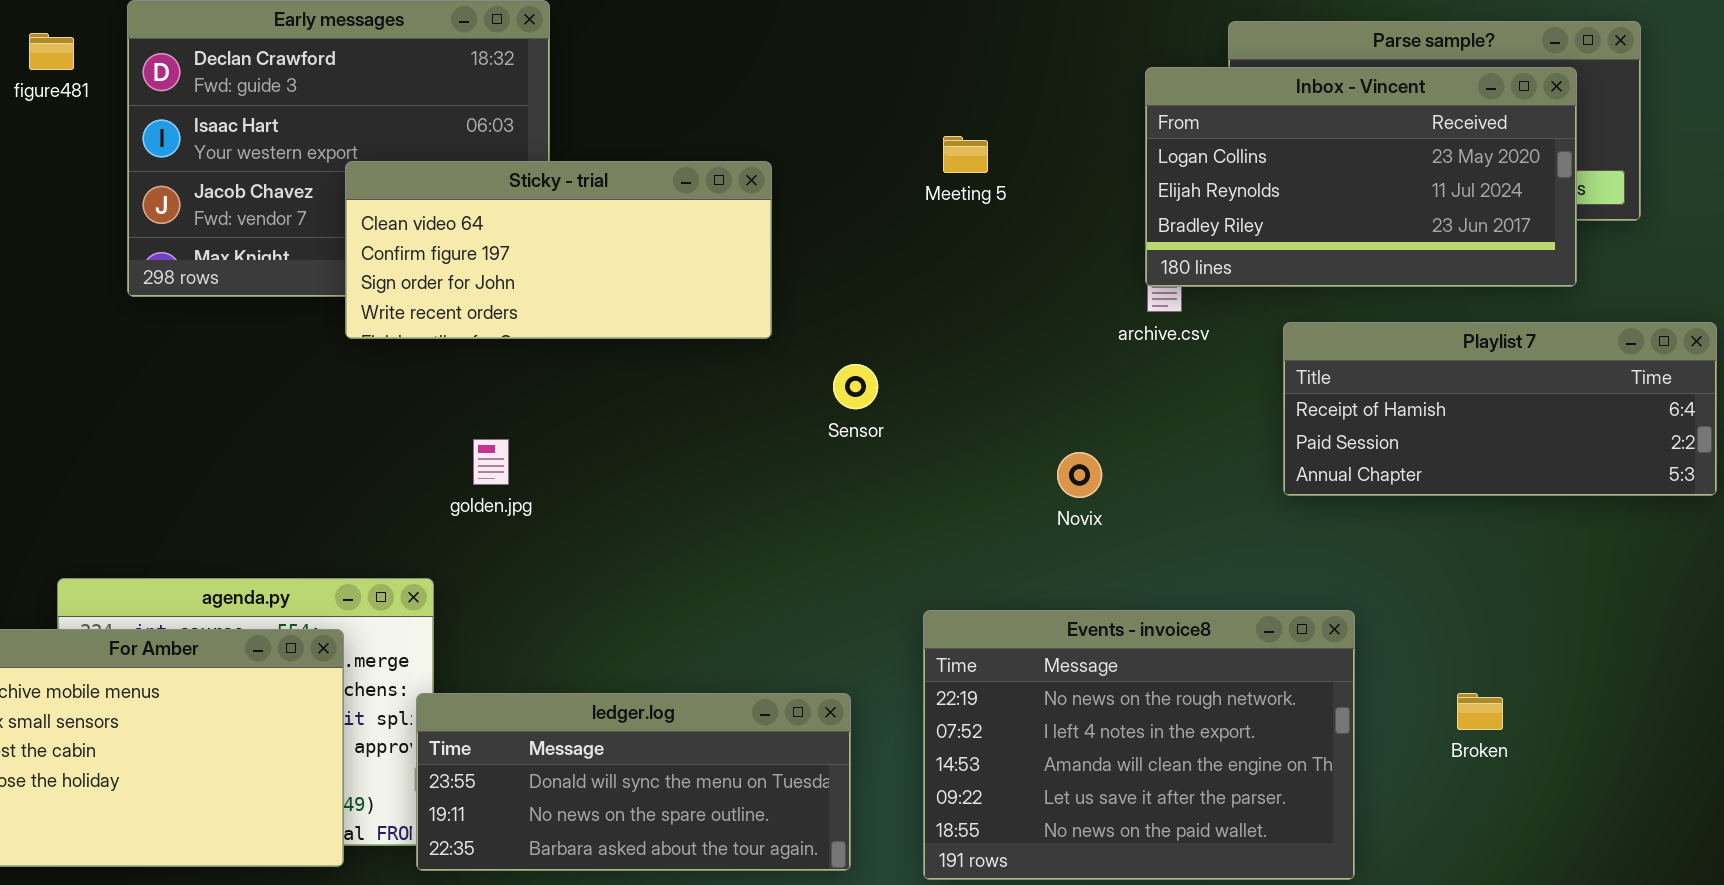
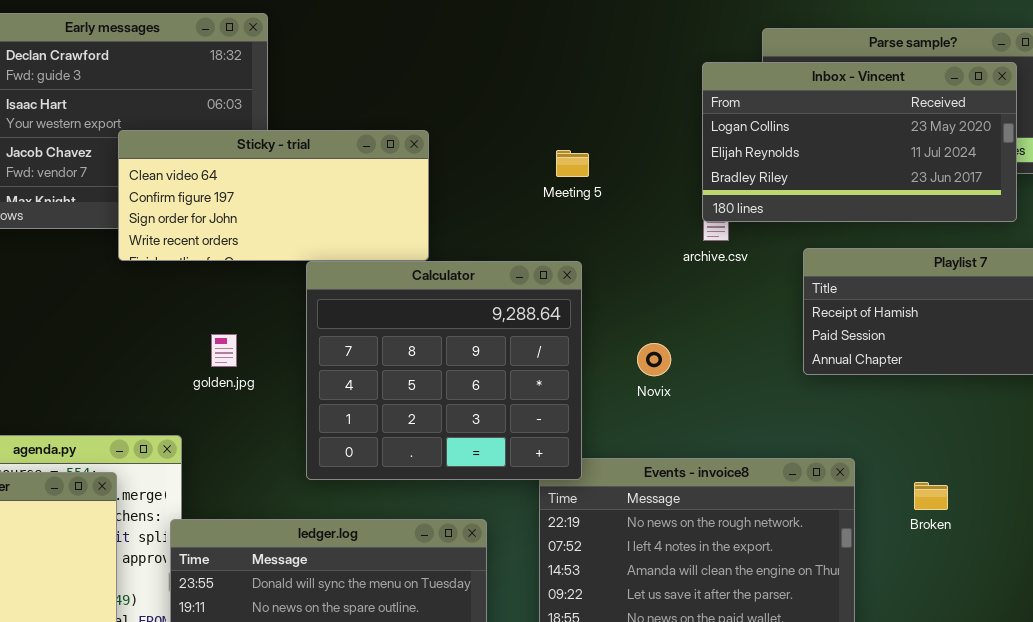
Meeting 5: [943,136,988,173] -> [556,150,589,177], moved
Calculator: none -> [306,261,582,480], opened
Broken: [1457,693,1503,730] -> [914,482,948,510], moved

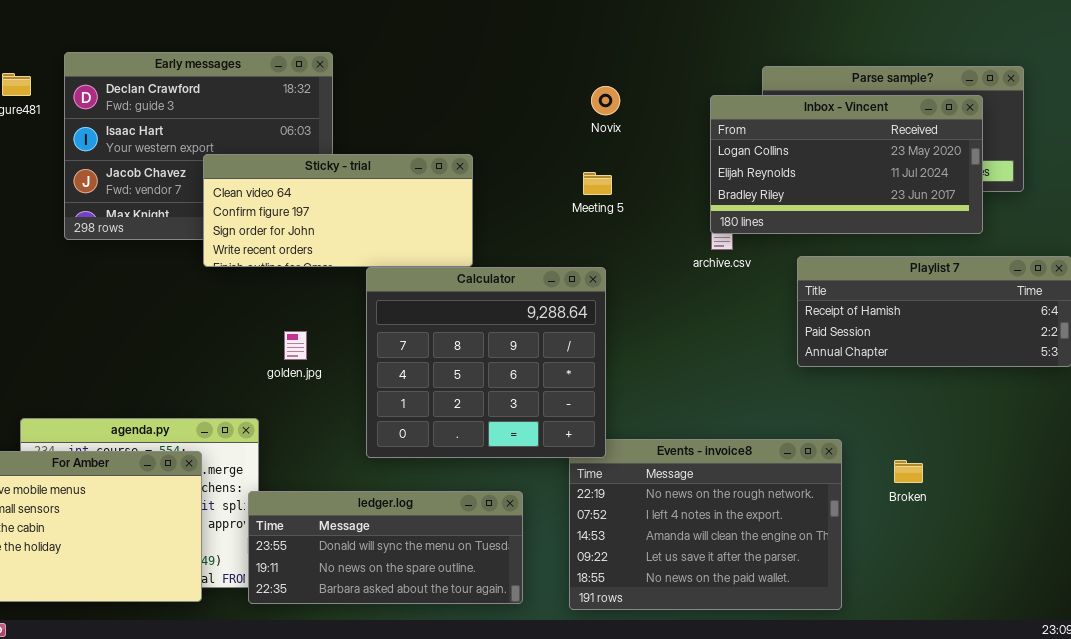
Novix: [637,343,671,376] -> [591,86,620,115], moved

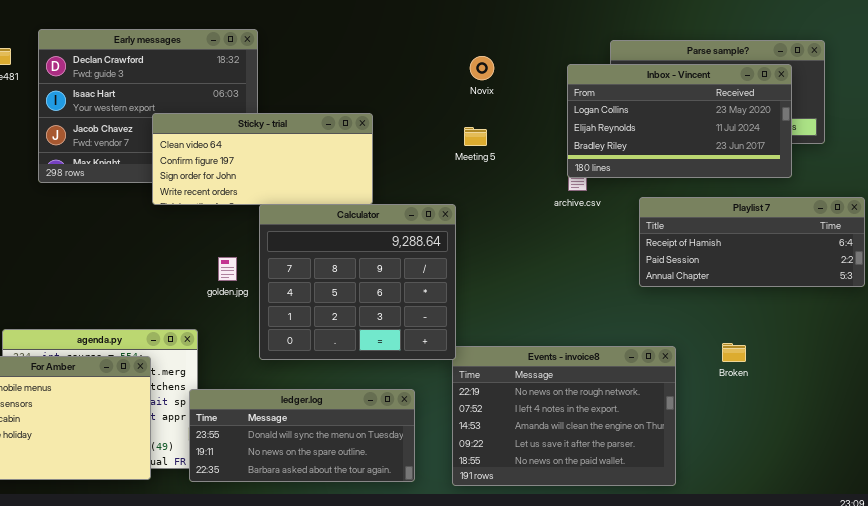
Calculator: [366,267,606,458] -> [259,204,456,360], moved
Broken: [894,460,923,483] -> [722,343,746,362], moved

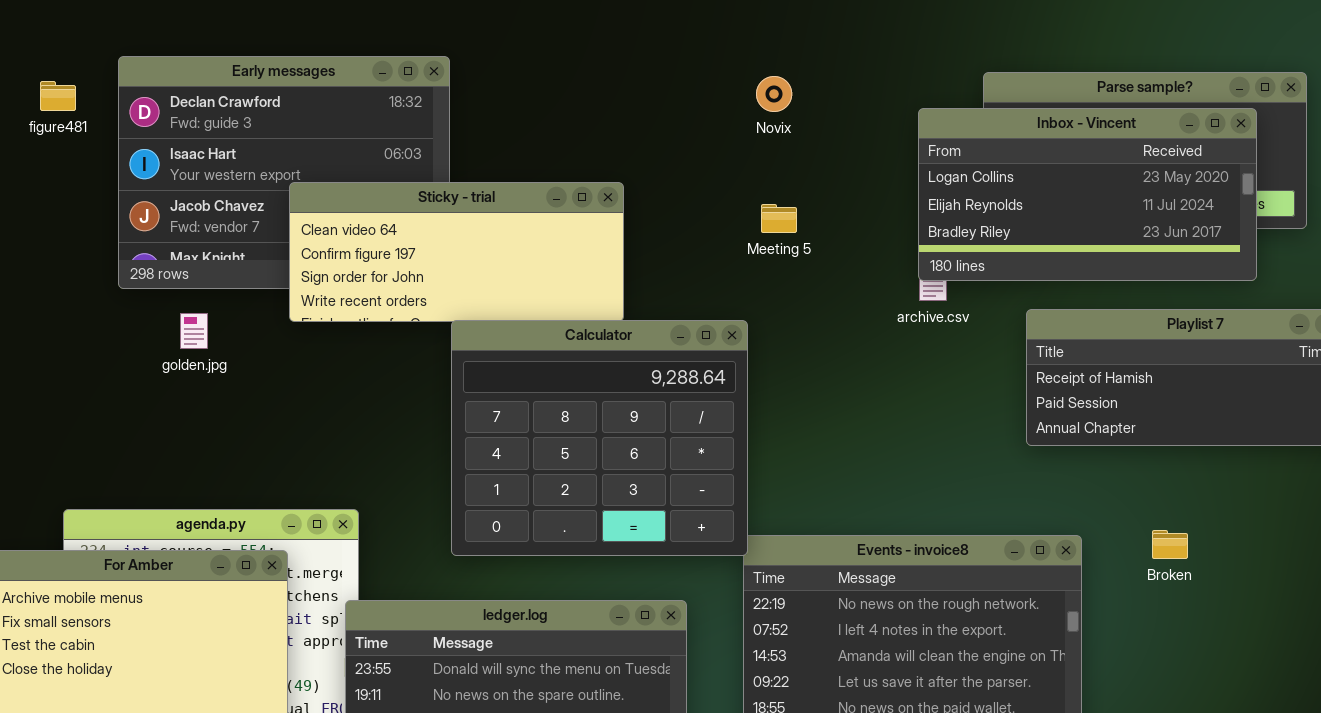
Novix: [470,56,494,80] -> [756,76,792,112], moved
golden.jpg: [218,257,237,281] -> [180,313,208,349], moved

